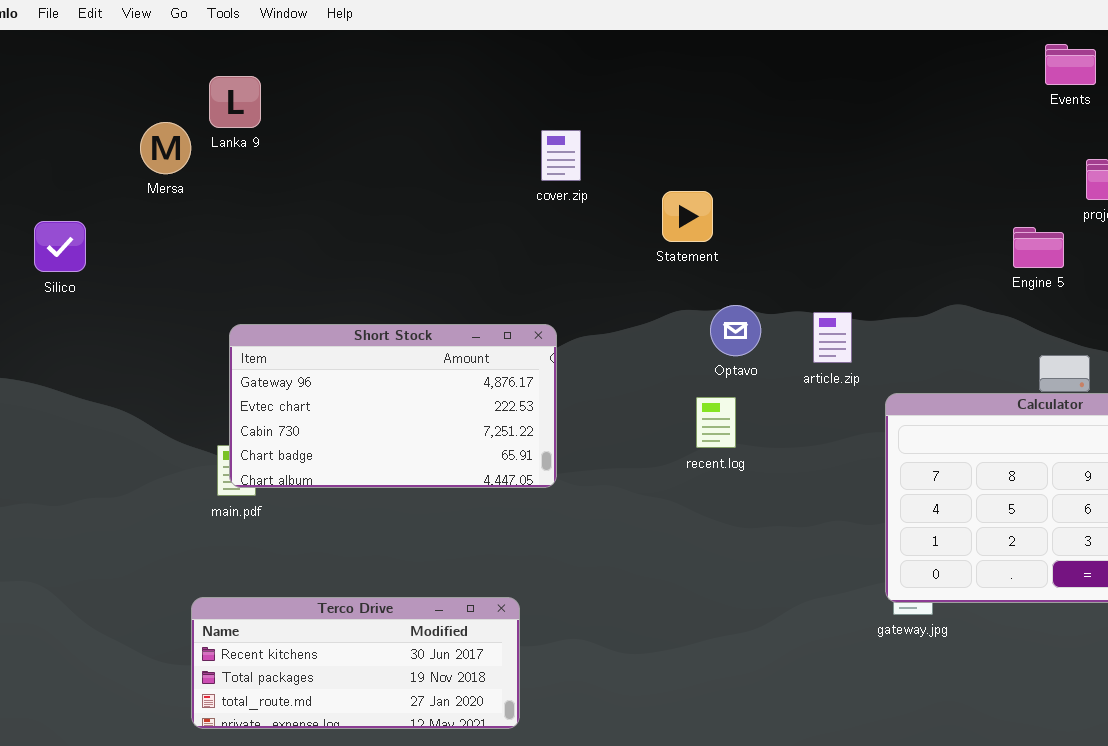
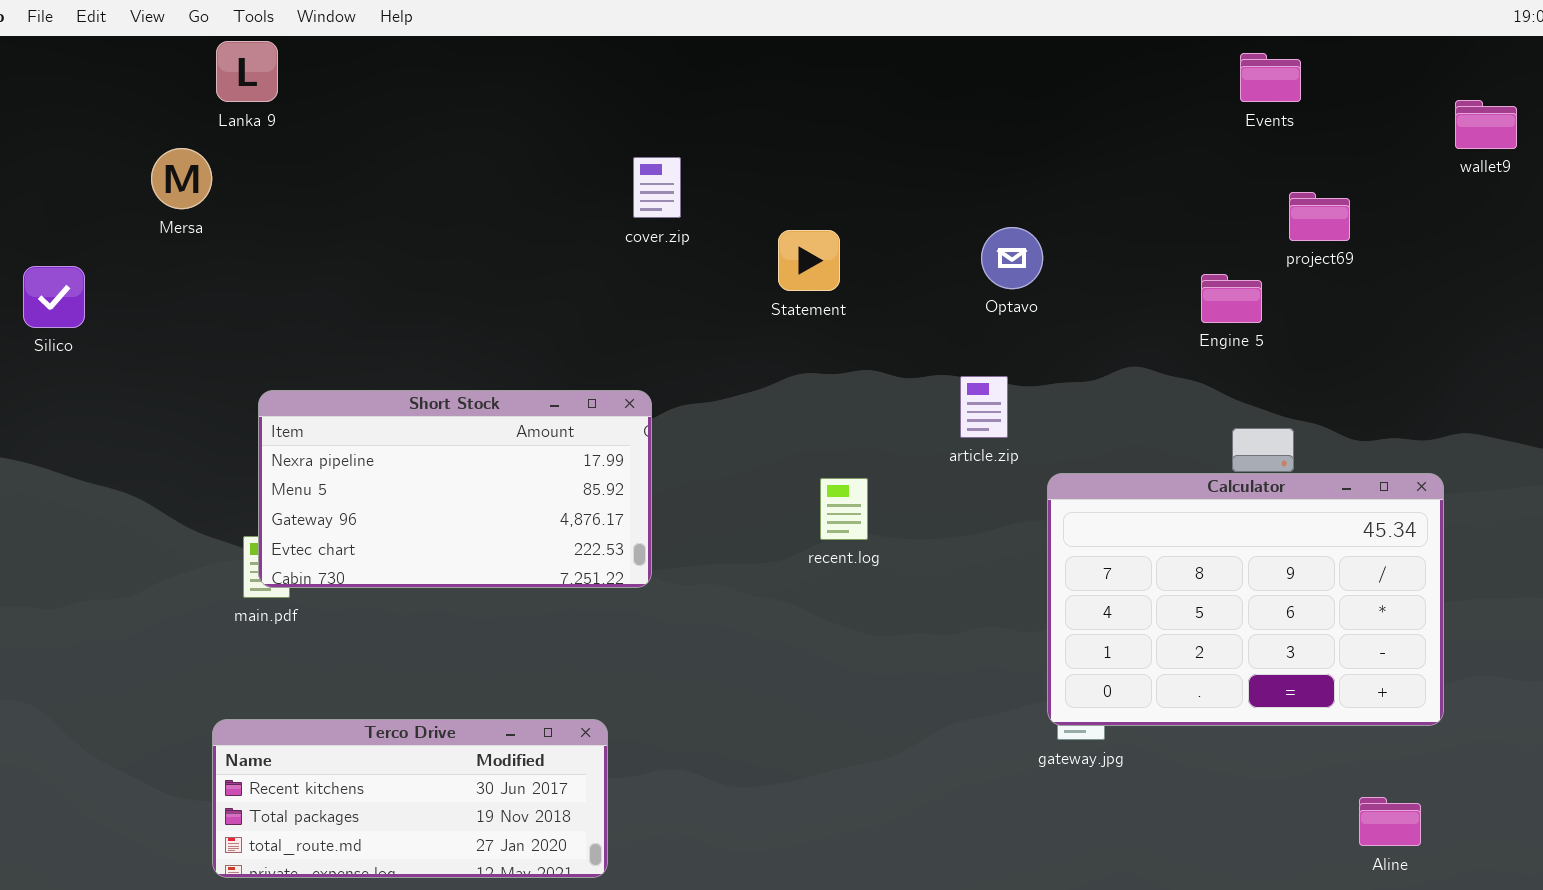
Lanka 9: [209,76,261,128] -> [216,41,278,102], moved
Optavo: [710,305,761,356] -> [981,227,1043,289], moved
Short Stock: [229,324,557,488] -> [258,390,652,588], scrolled up 2 rows

